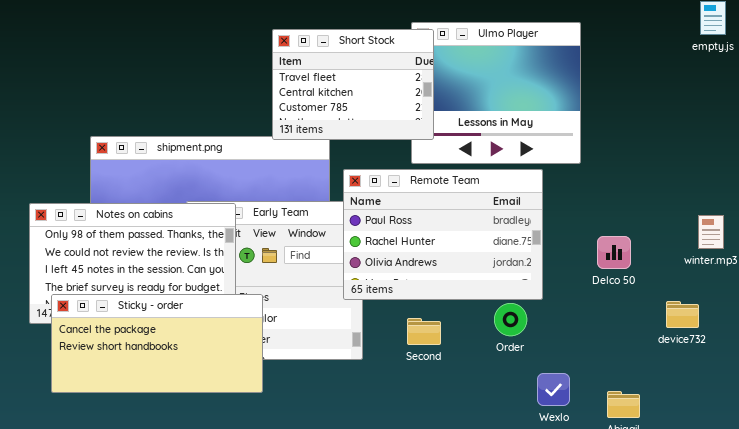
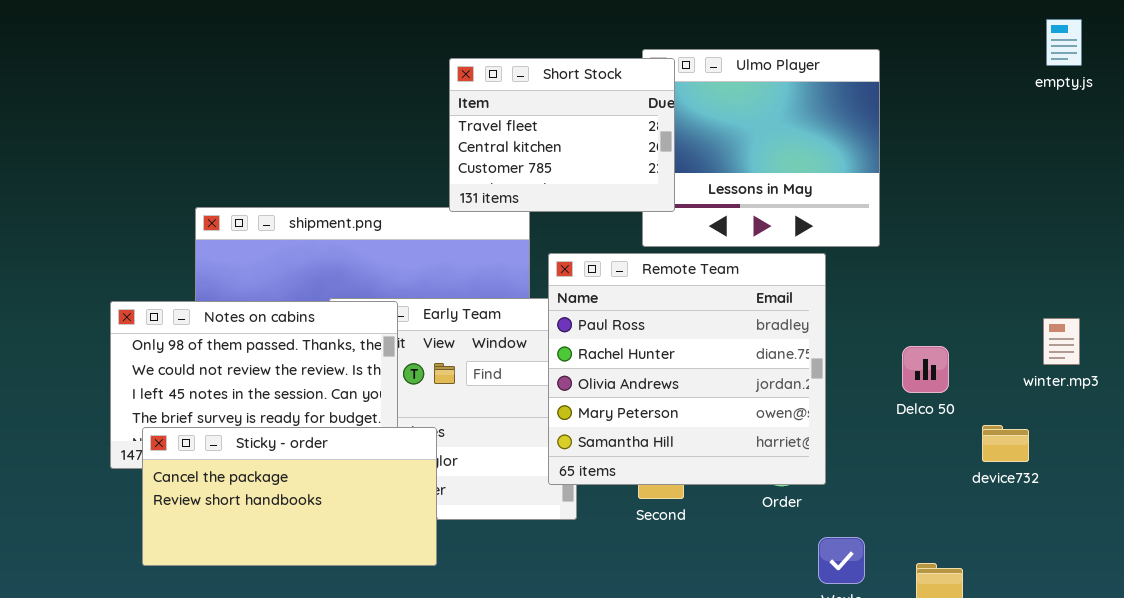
Remote Team: [343,169,543,300] -> [548,253,826,485], resized
device732: [666,301,699,328] -> [982,425,1029,462], moved

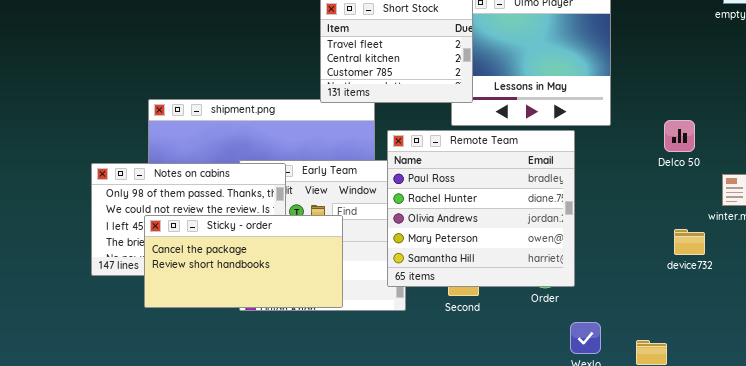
Delco 50: [902,346,949,393] -> [664,120,695,152], moved
device732: [982,425,1029,462] -> [674,229,705,255], moved
Sticky - order: [142,427,437,566] -> [144,215,343,308], moved

